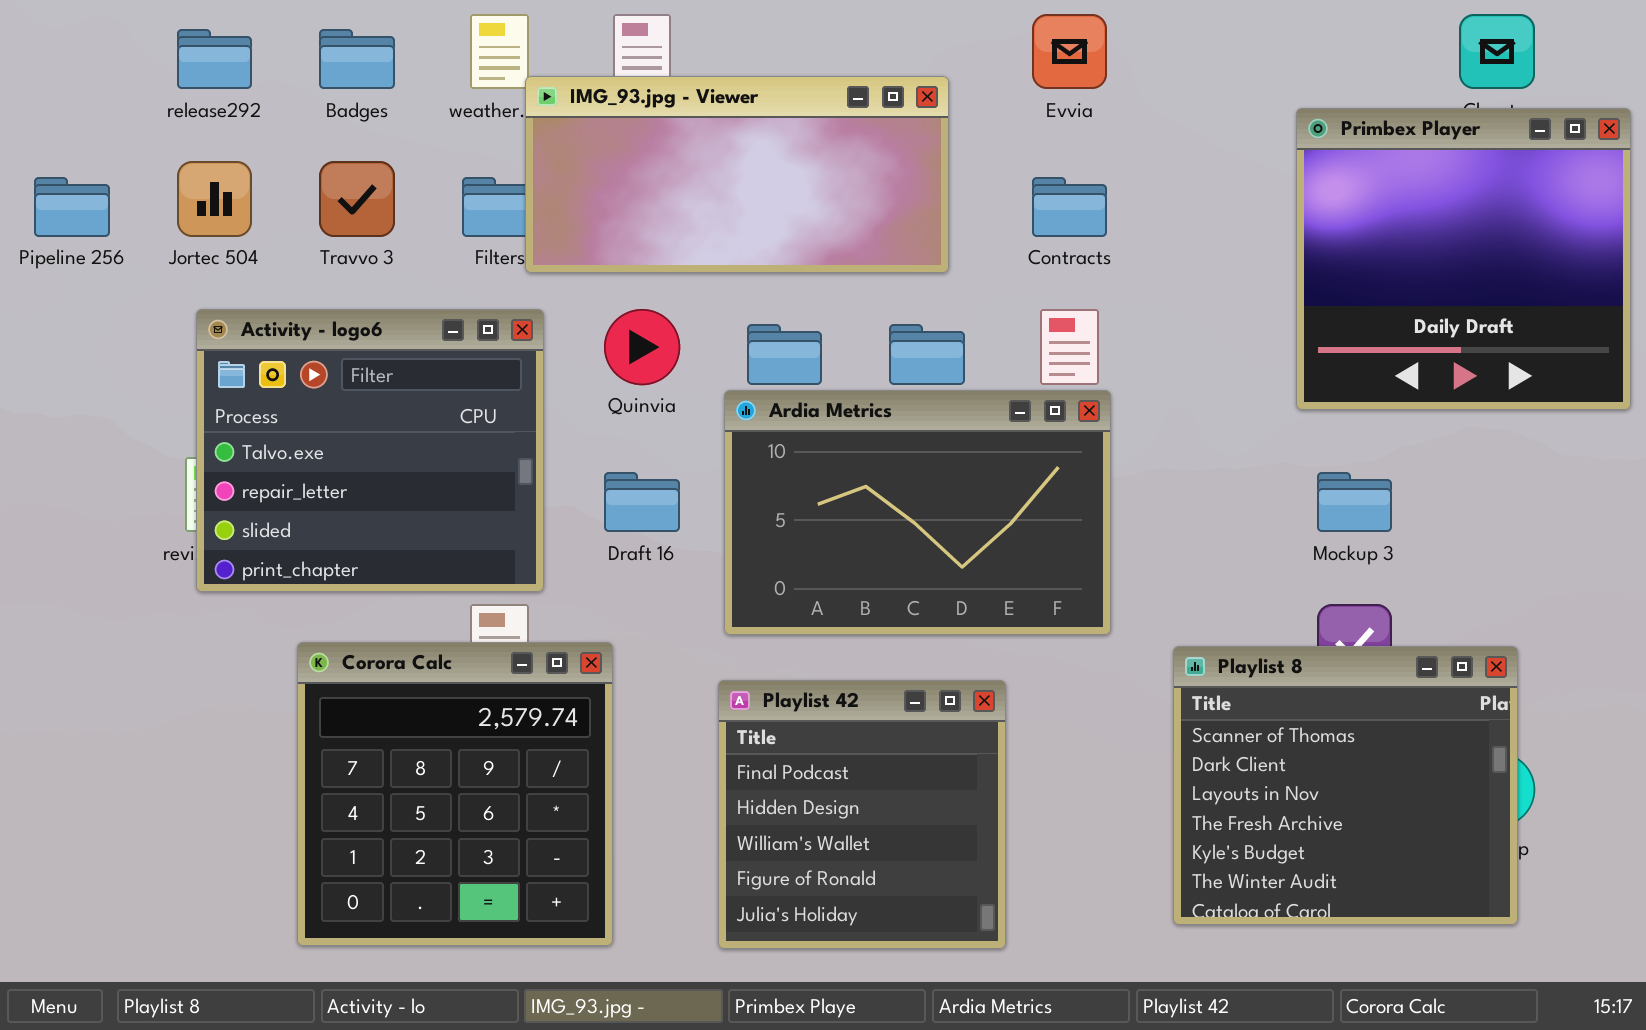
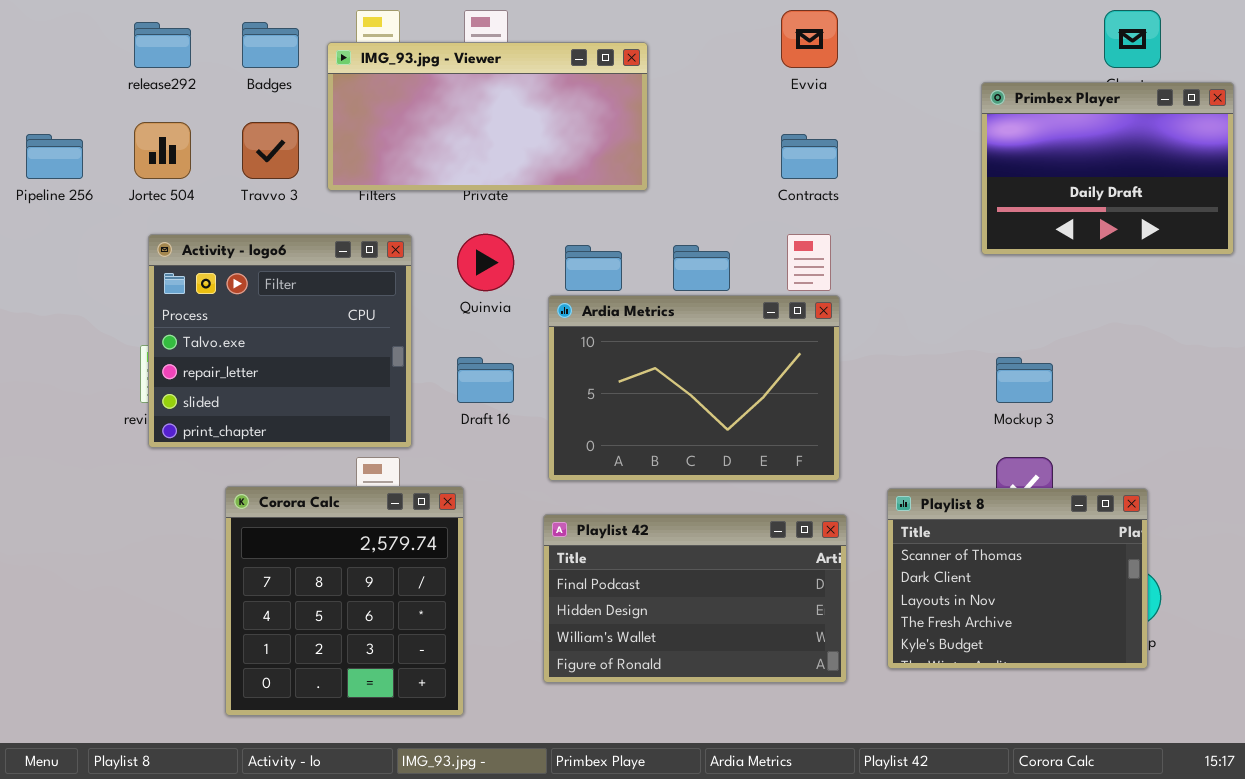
IMG_93.jpg - Viewer: [525,76,949,273] -> [327,42,648,191], moved
Primbex Player: [1296,108,1631,410] -> [981,82,1234,255], resized
Playlist 8: [1173,646,1518,925] -> [887,488,1148,669], resized
Playlist 42: [718,680,1006,949] -> [543,514,847,683], resized

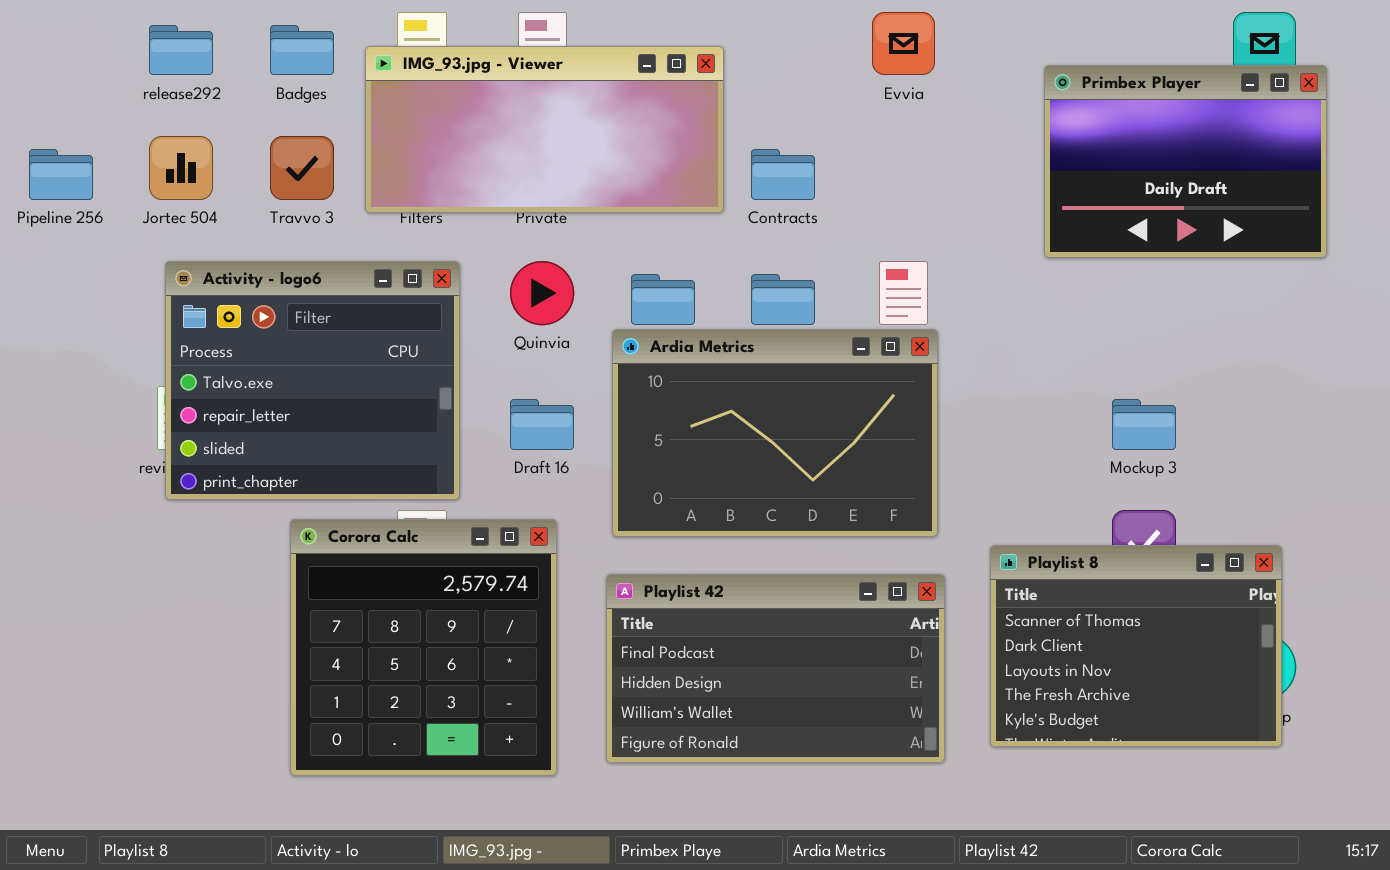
Primbex Player: [981,82,1234,255] -> [1044,65,1327,258], moved
Contracts: [781,134,838,179] -> [751,149,815,200], moved
Corora Calc: [225,486,464,716] -> [290,519,557,776], moved

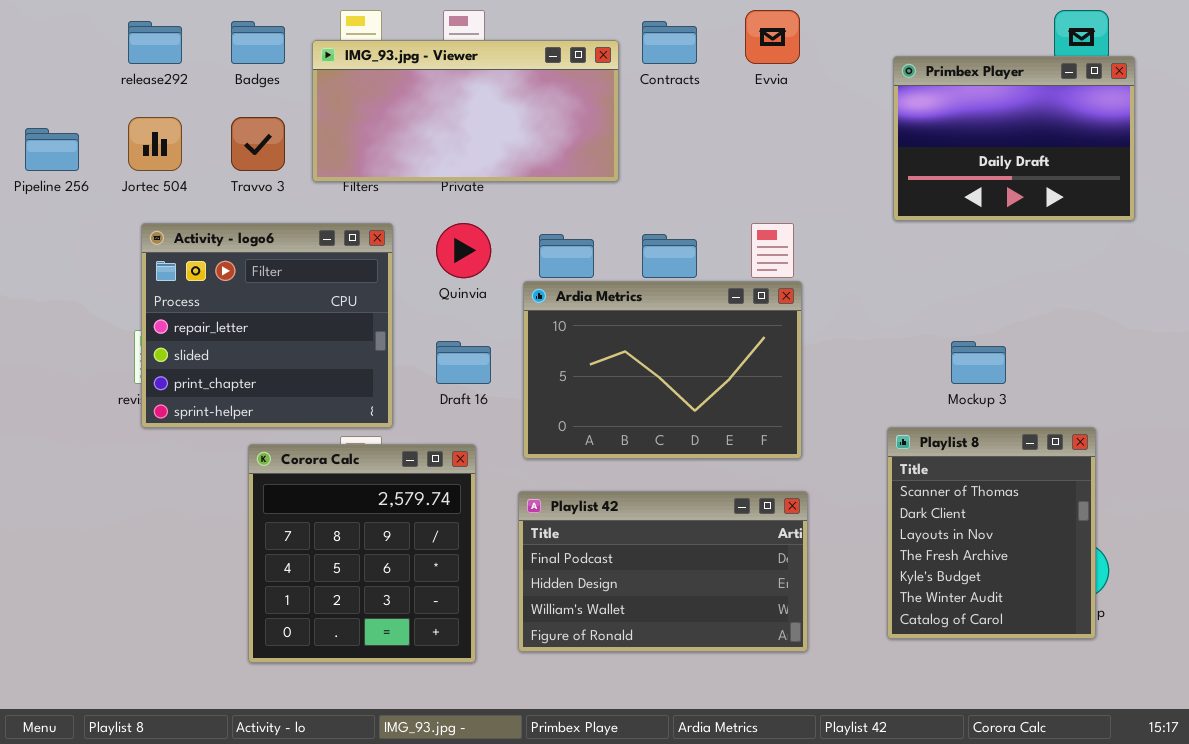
Contracts: [751,149,815,200] -> [642,21,697,64], moved
Activity - logo6: [165,261,460,500] -> [141,223,393,428], scrolled down 1 row
Playlist 8: [990,545,1282,747] -> [887,427,1096,639], resized

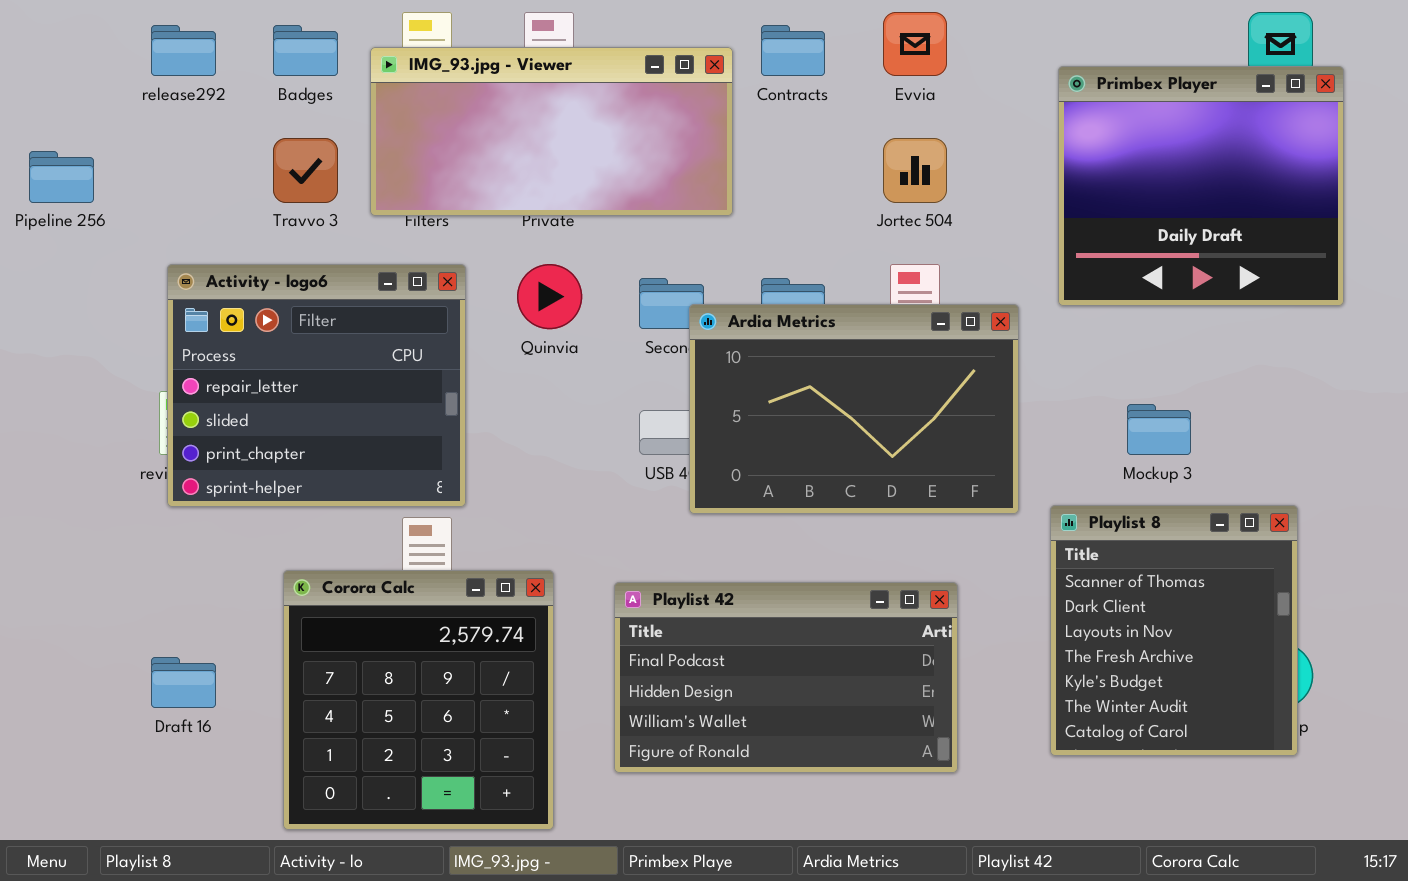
Primbex Player: [893,56,1135,221] -> [1058,66,1344,306], resized
Jortec 504: [128,117,182,171] -> [883,138,947,203], moved
Ardia Metrics: [523,281,802,459] -> [689,304,1019,514], moved
Draft 16: [436,341,491,384] -> [151,657,216,708], moved
Corora Calc: [248,444,476,663] -> [283,570,554,830], moved

